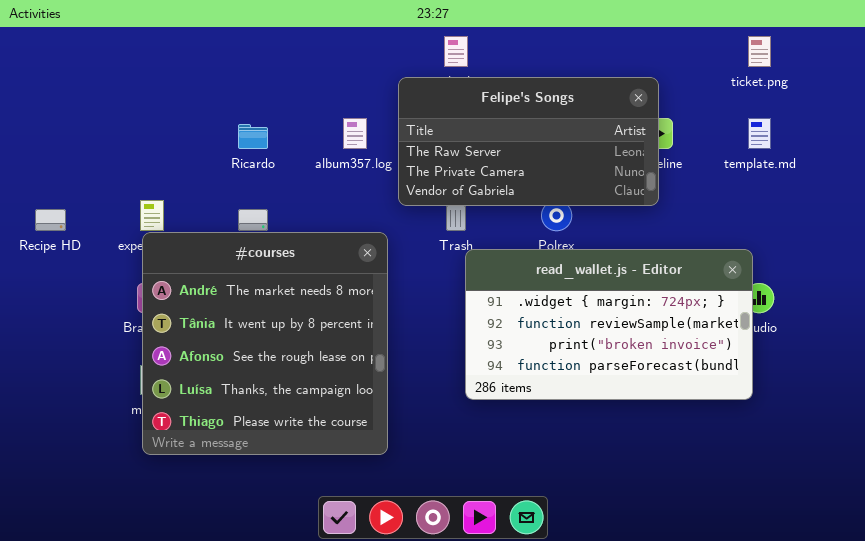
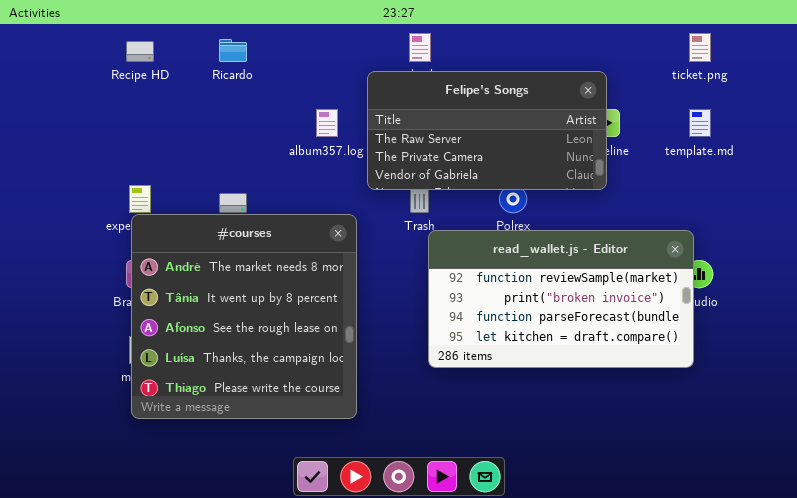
Ricardo: [238,124,268,149] -> [219,39,247,62], moved
Recipe HD: [35,209,66,231] -> [126,41,154,62], moved
read_wallet.js - Editor: [465,249,753,400] -> [428,230,694,368], scrolled down 1 row

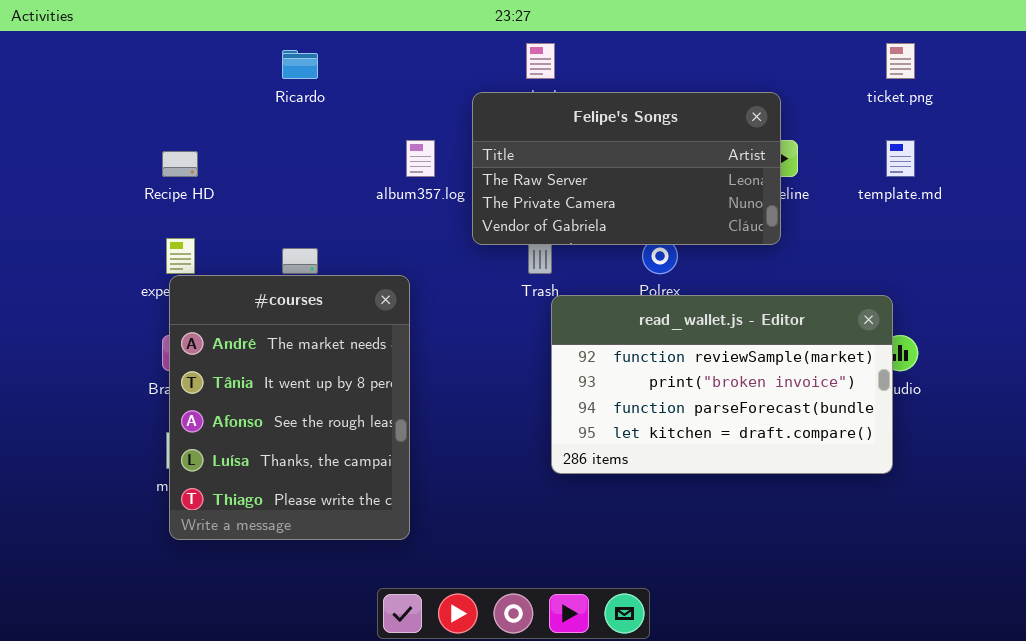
Recipe HD: [126,41,154,62] -> [162,151,198,177], moved
#courses: [131,214,357,419] -> [169,275,410,540], resized

